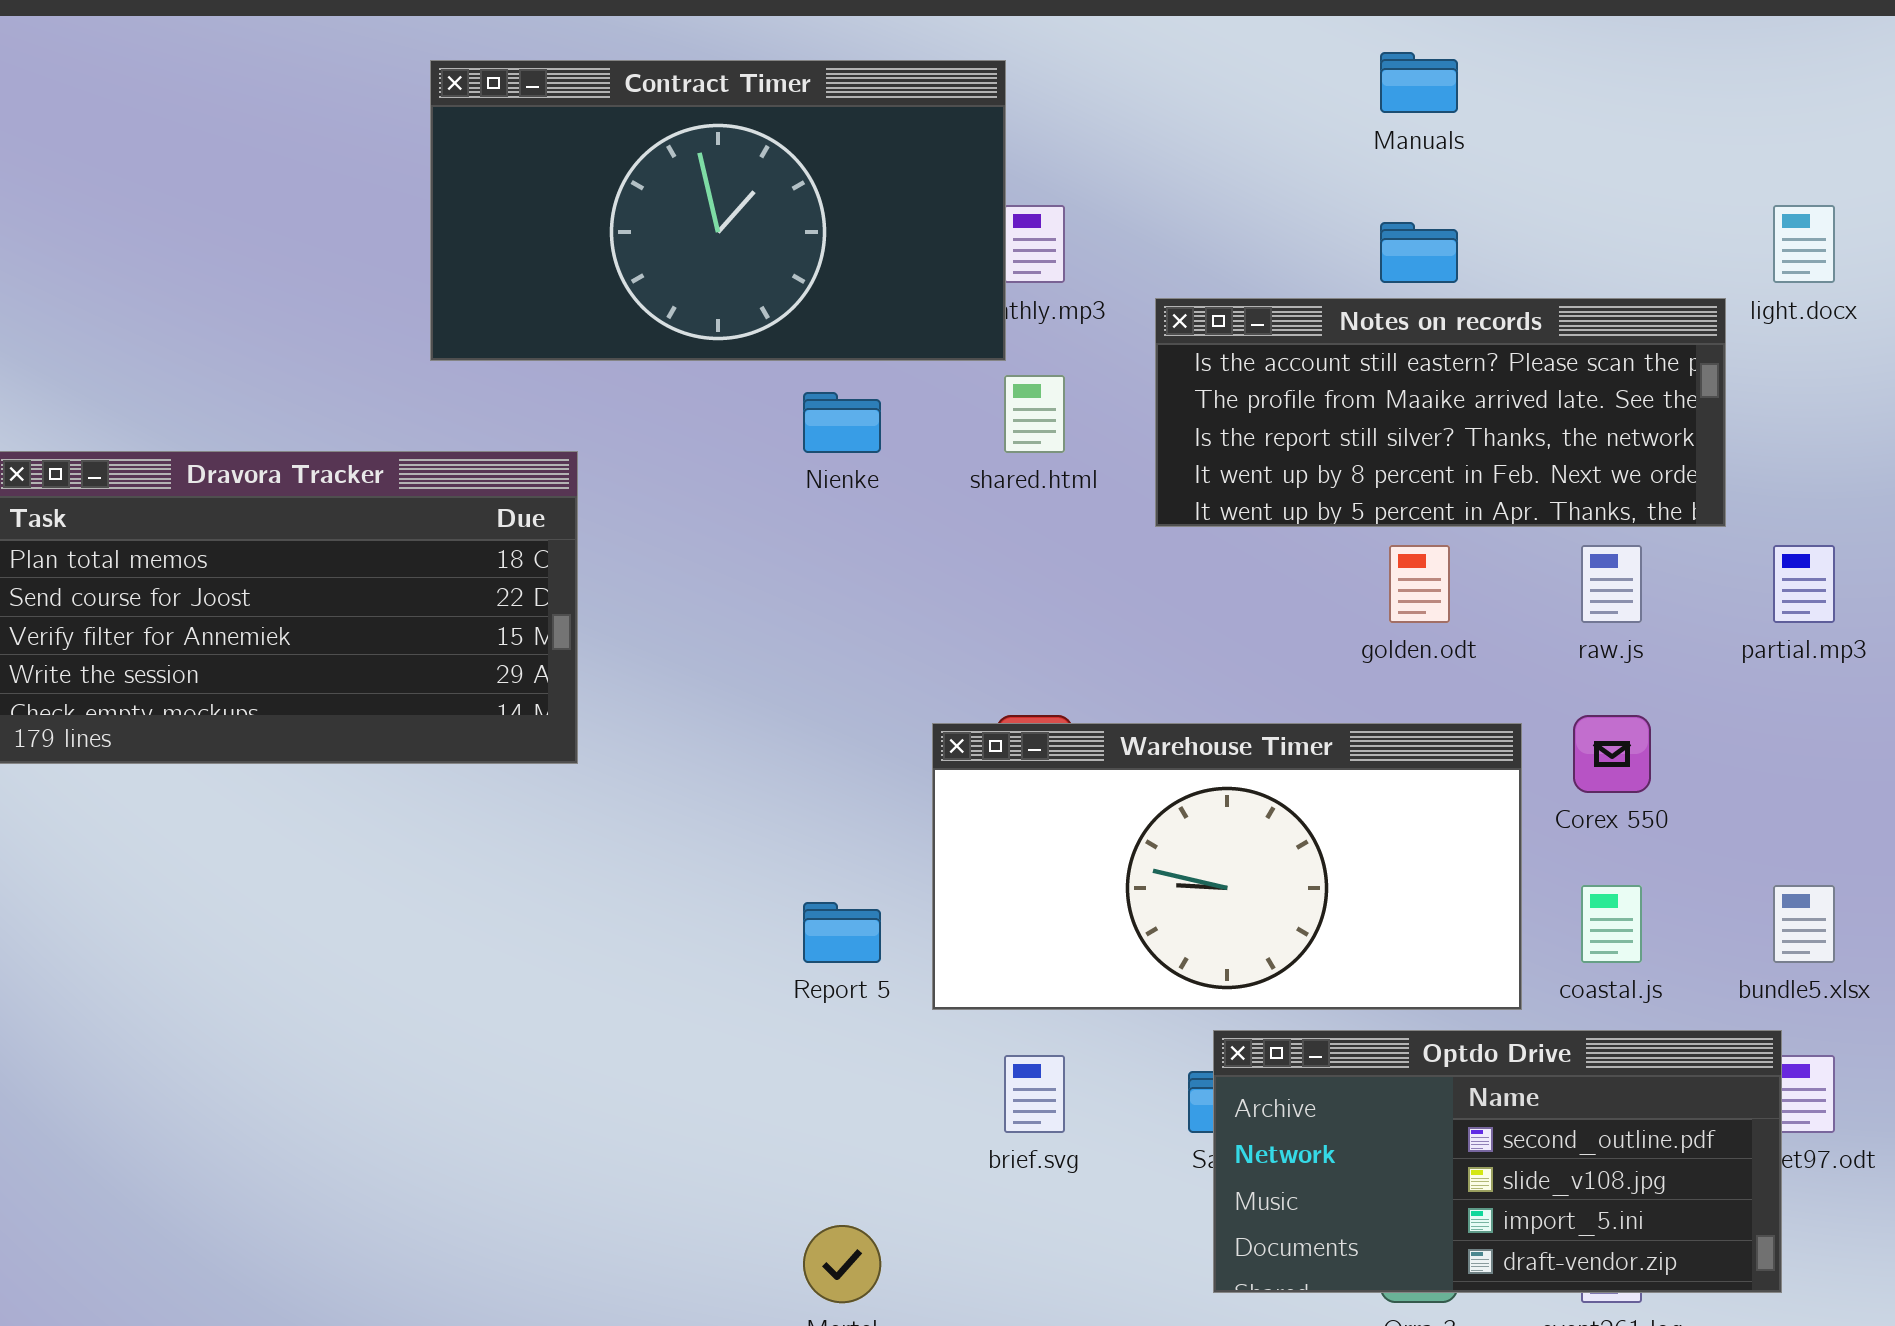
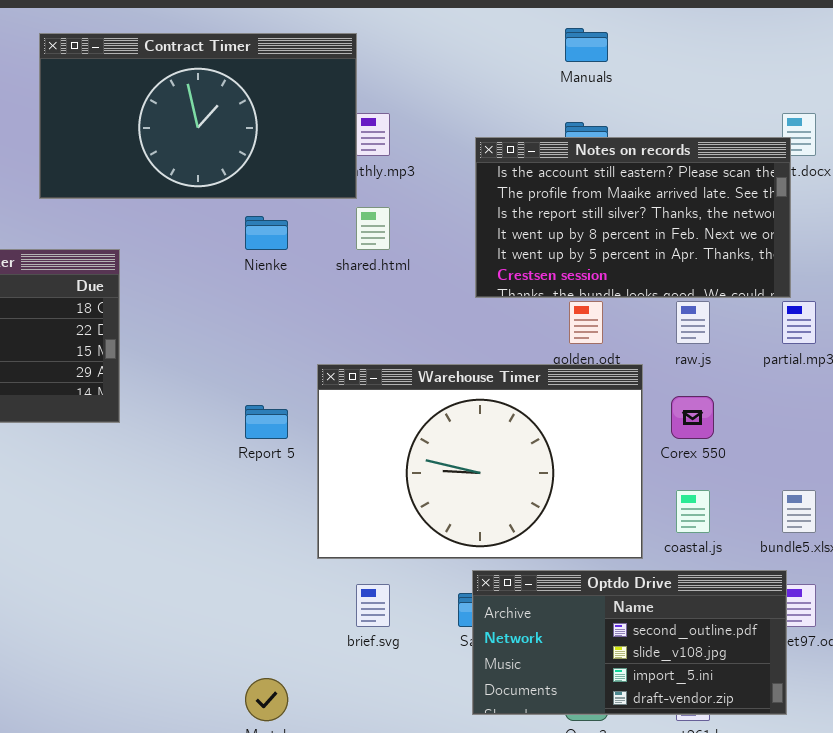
Notes on records: [1155,298,1726,527] -> [475,137,791,298], moved, resized
Warehouse Timer: [932,723,1522,1010] -> [317,364,643,559], resized
Report 5: [803,902,881,963] -> [245,405,288,439], moved

